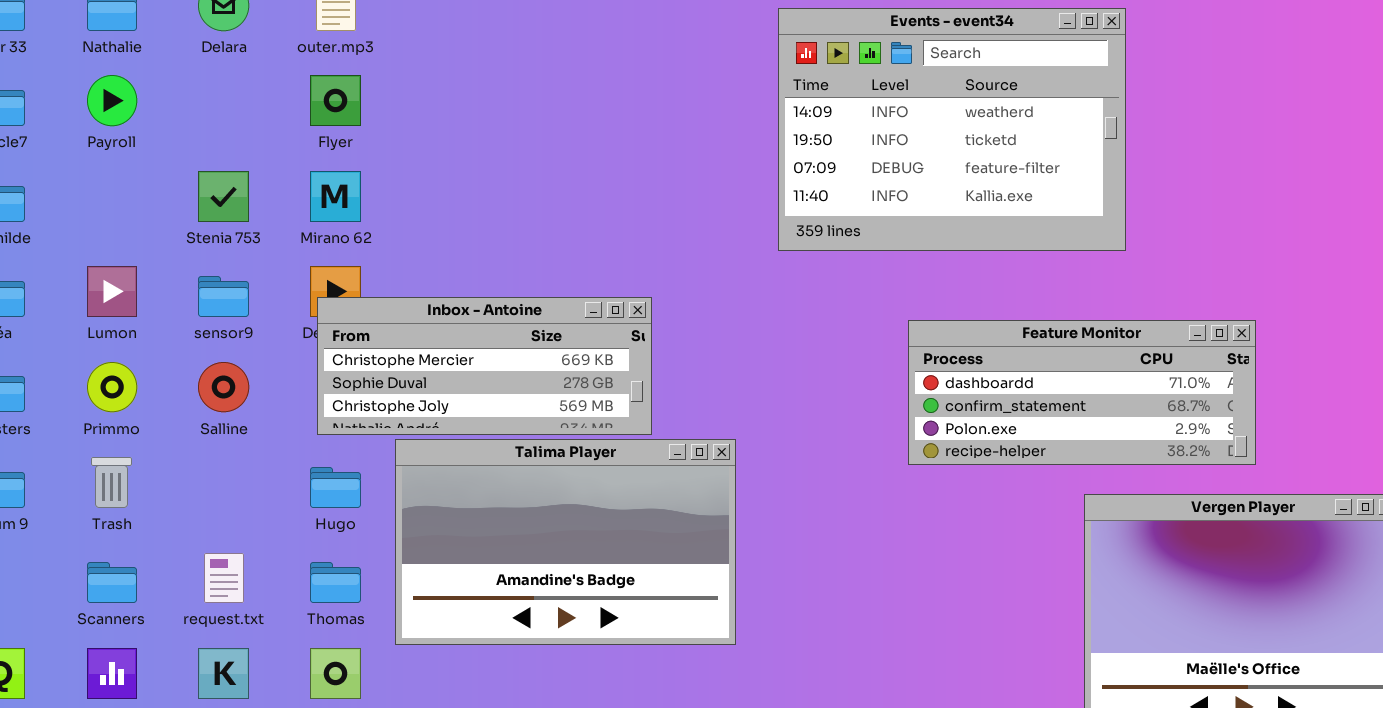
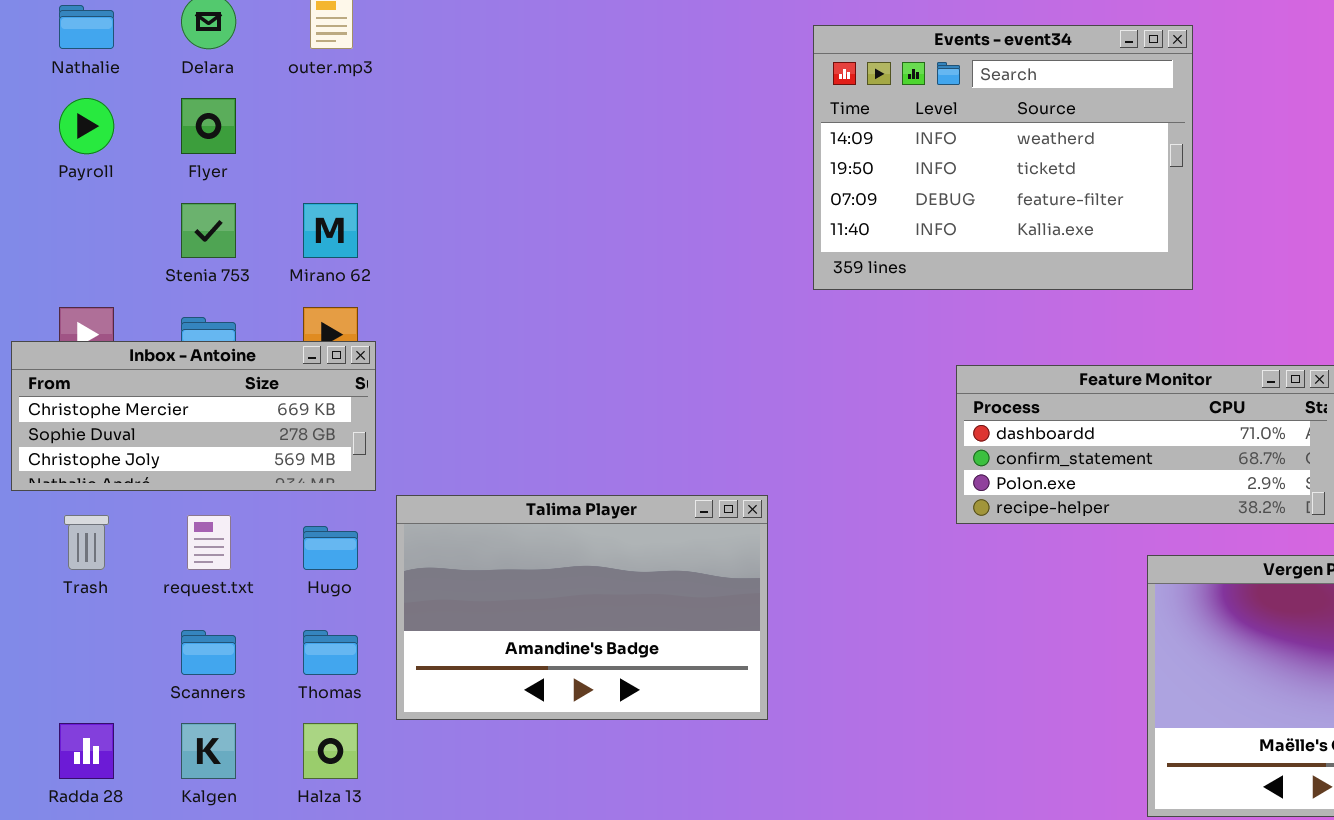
Flyer: [310,75,361,126] -> [181,98,236,154], moved
Inbox - Antoine: [317,297,652,435] -> [11,341,376,491], moved
request.txt: [204,553,244,603] -> [187,515,231,570], moved
Scanners: [87,562,137,603] -> [181,630,236,675], moved

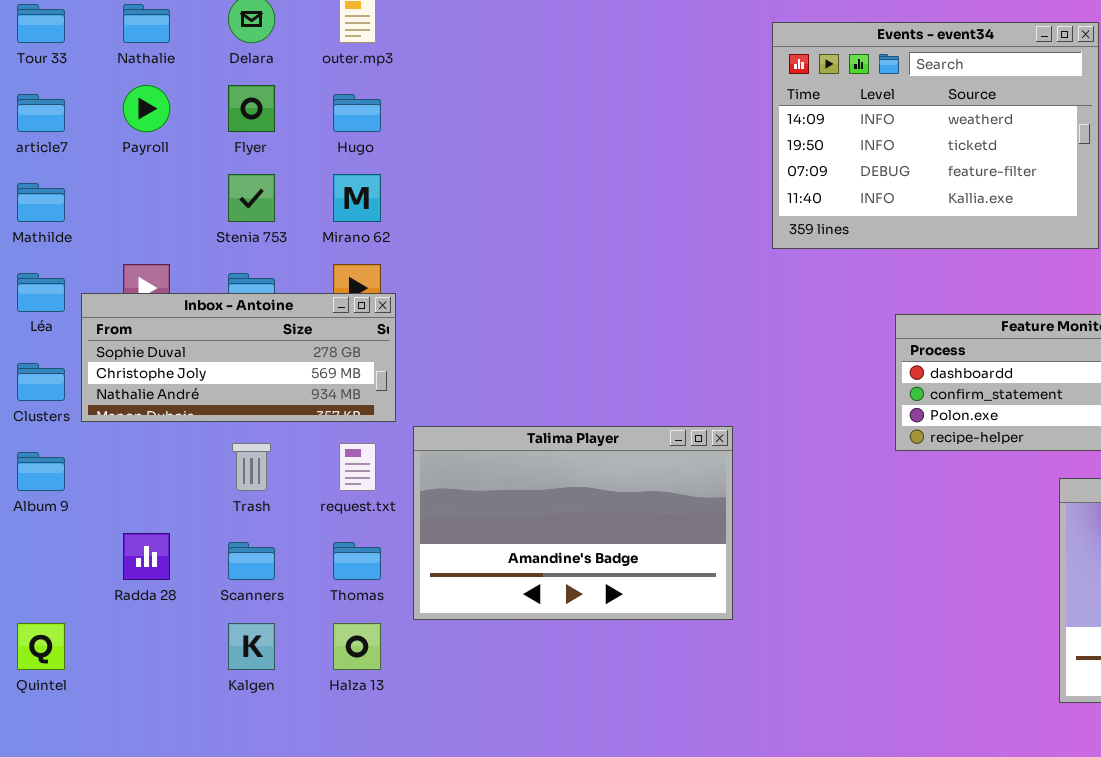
Inbox - Antoine: [11,341,376,491] -> [81,293,396,422], scrolled down 1 row
Trash: [64,515,109,570] -> [232,443,271,491], moved
request.txt: [187,515,231,570] -> [339,443,376,491], moved
Hugo: [303,526,358,570] -> [333,94,381,132], moved
Radda 28: [59,723,114,779] -> [123,533,170,580], moved

